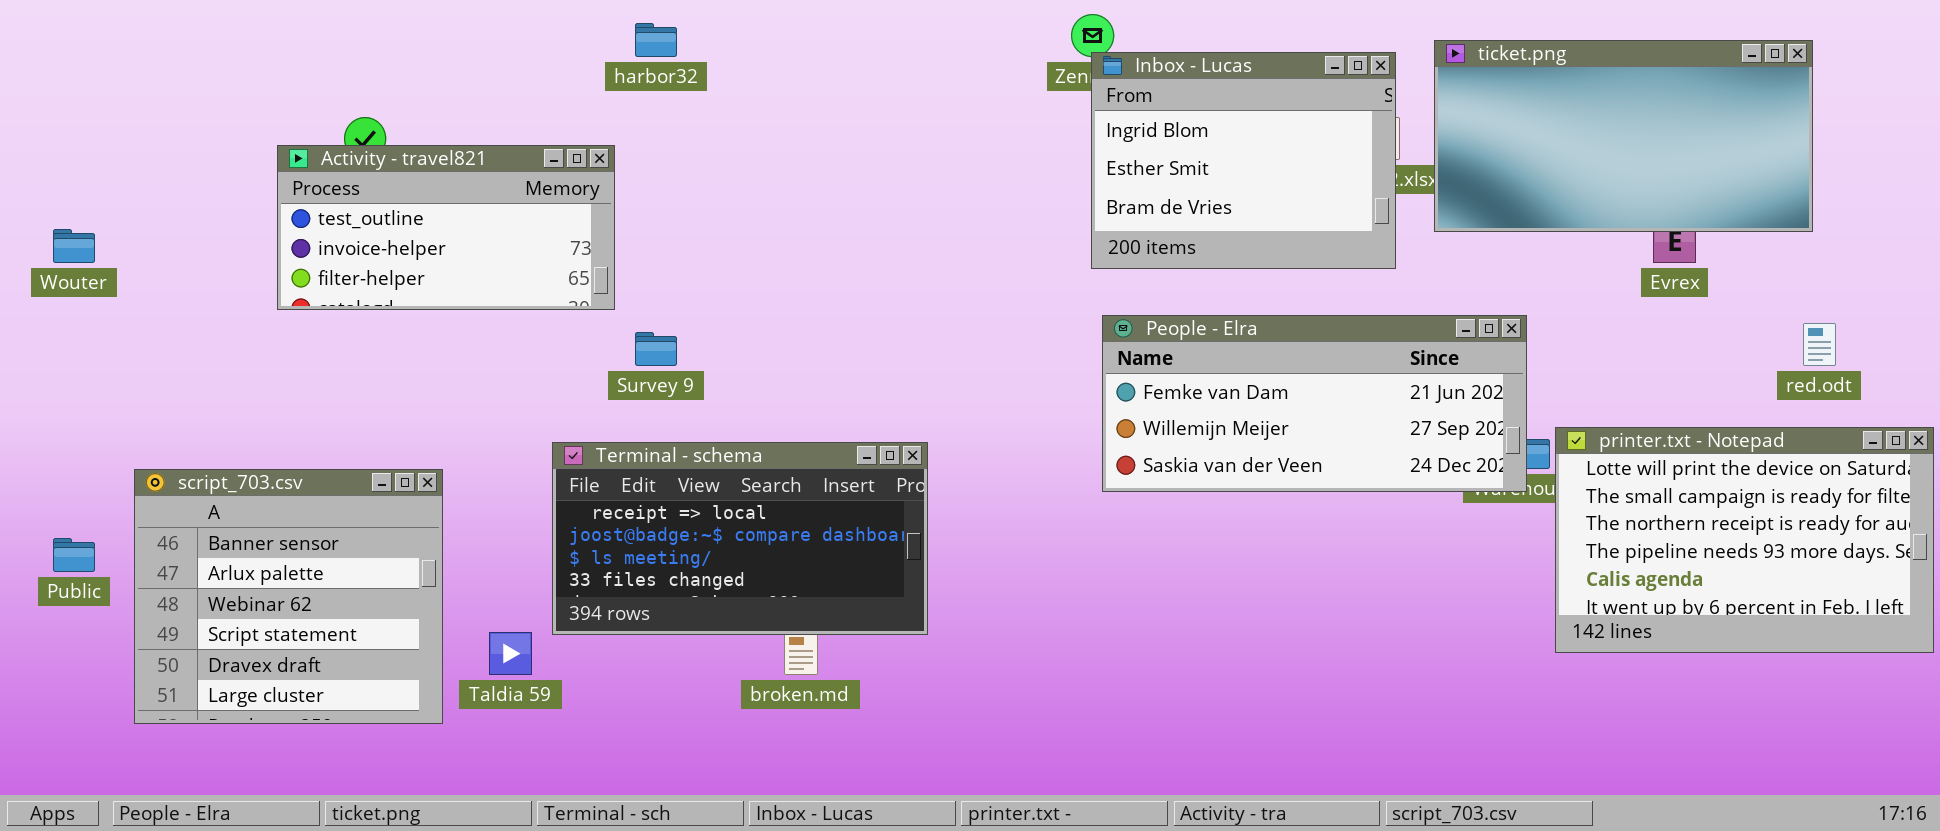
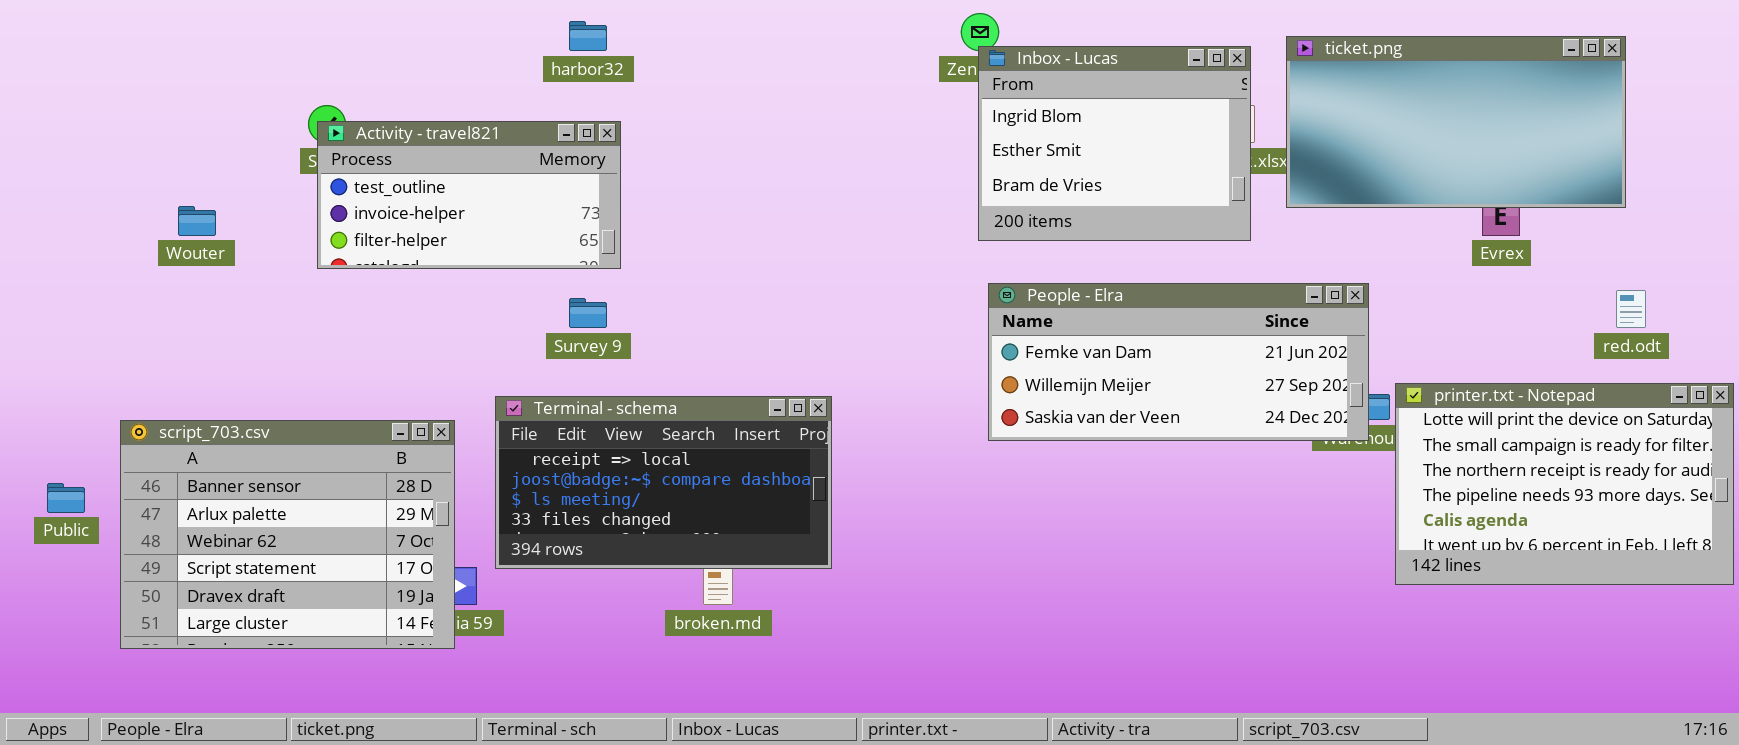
Activity - travel821: [277,145,615,310] -> [317,121,621,269], moved
Wouter: [53,229,95,263] -> [178,206,216,236], moved
script_703.csv: [134,469,443,724] -> [120,420,455,649], resized

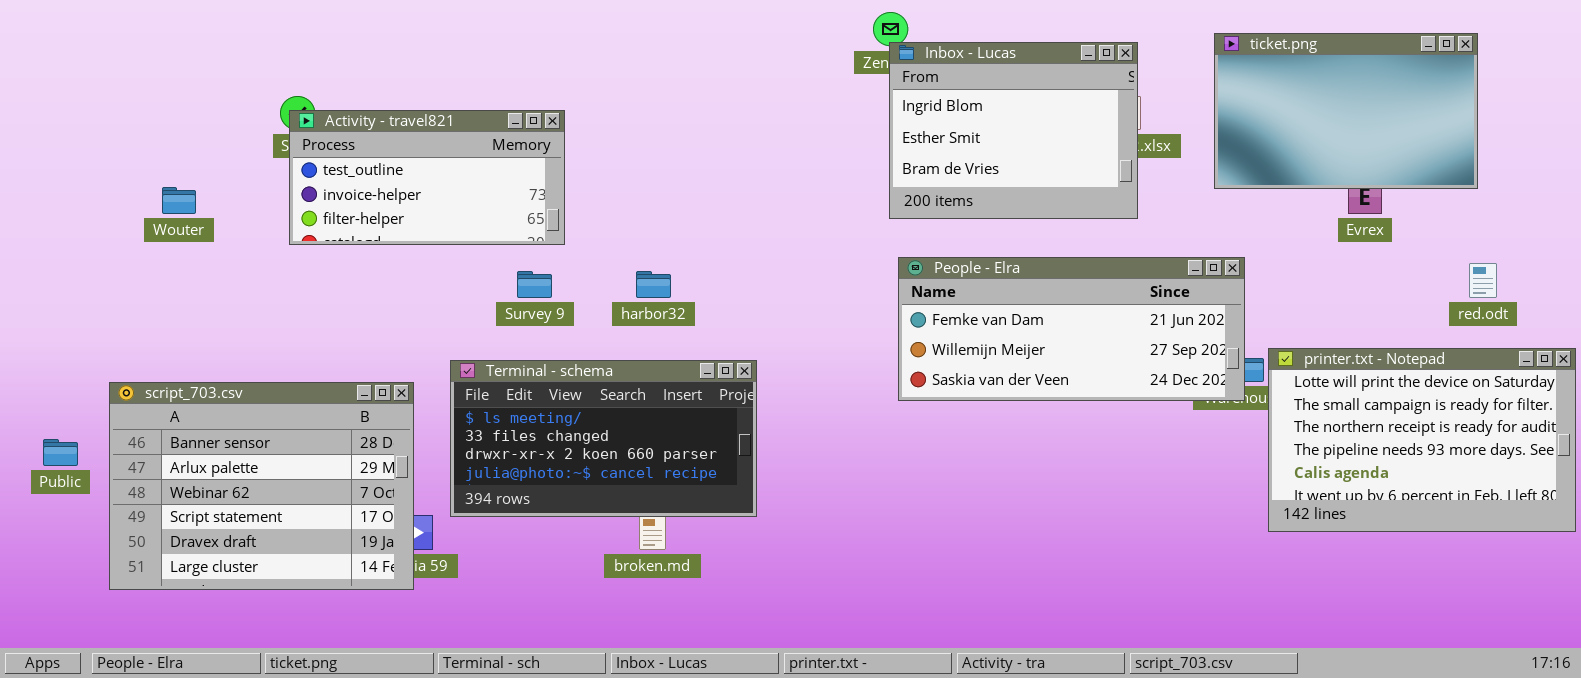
harbor32: [569,21,607,51] -> [636,271,671,298], moved
ticket.png: [1286,36,1626,208] -> [1214,33,1478,189], resized
Terminal - schema: [495,396,832,569] -> [450,360,757,517], scrolled down 2 rows

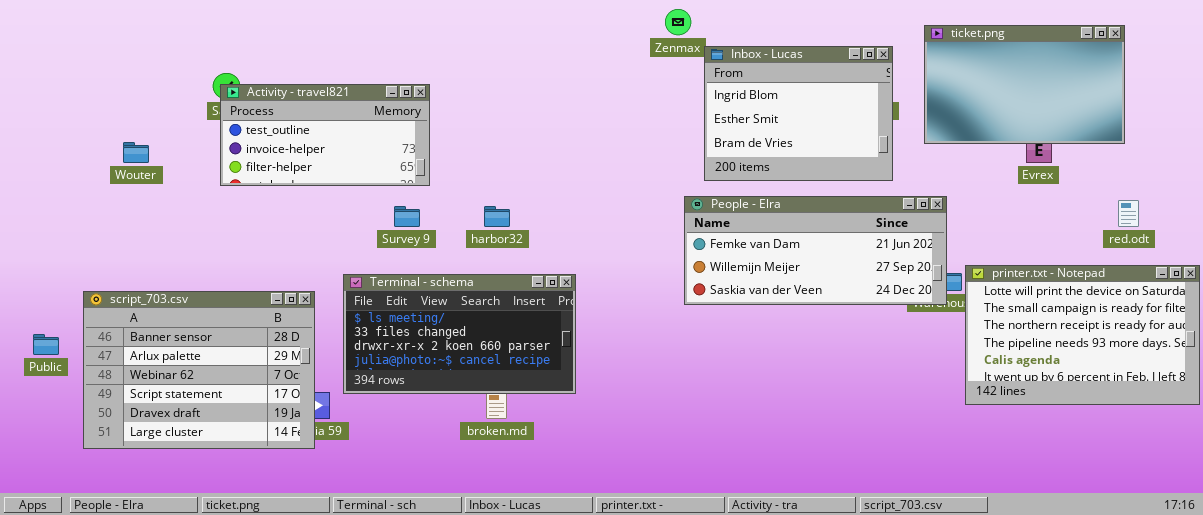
Inbox - Lucas: [889,42,1138,219] -> [704,46,893,181], moved

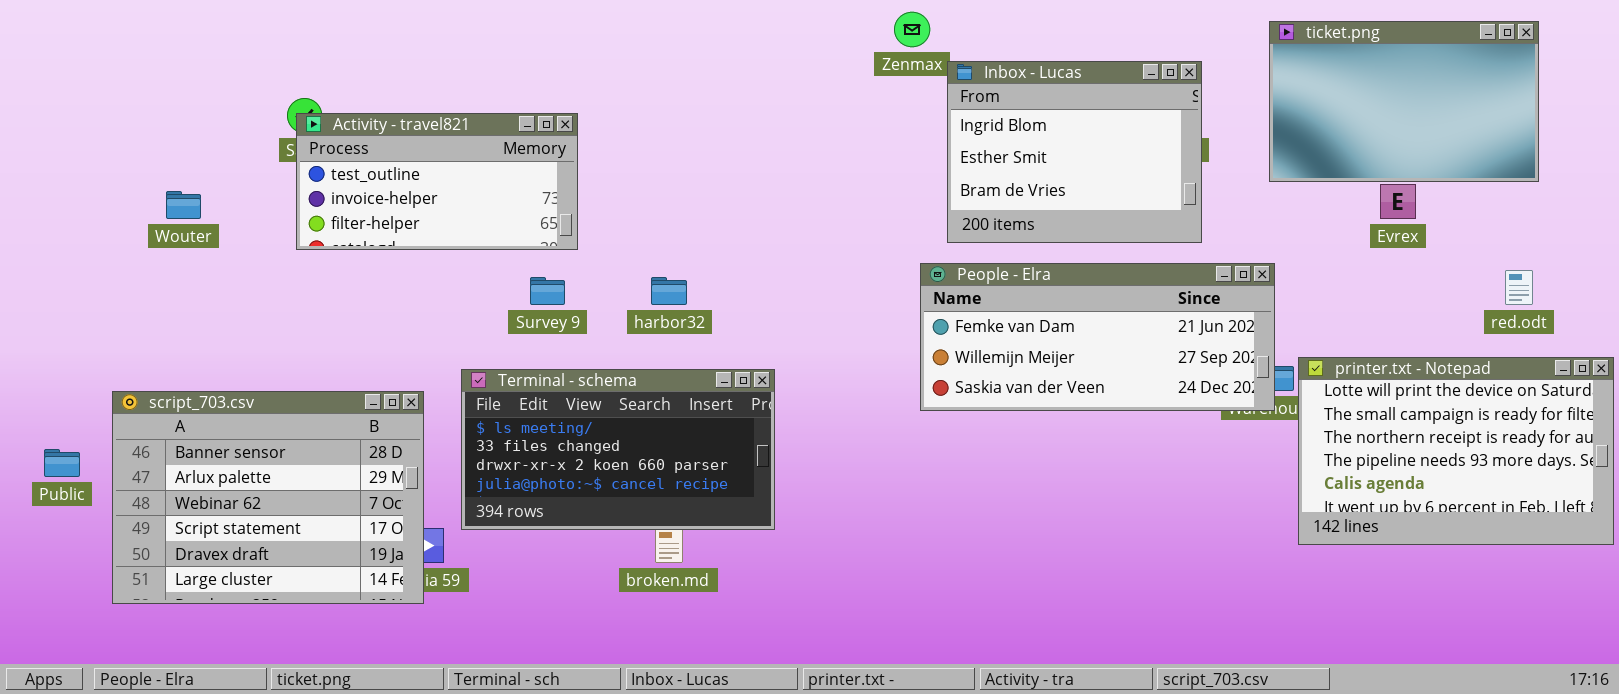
ticket.png: [924,25,1125,144] -> [1269,21,1539,182], moved

